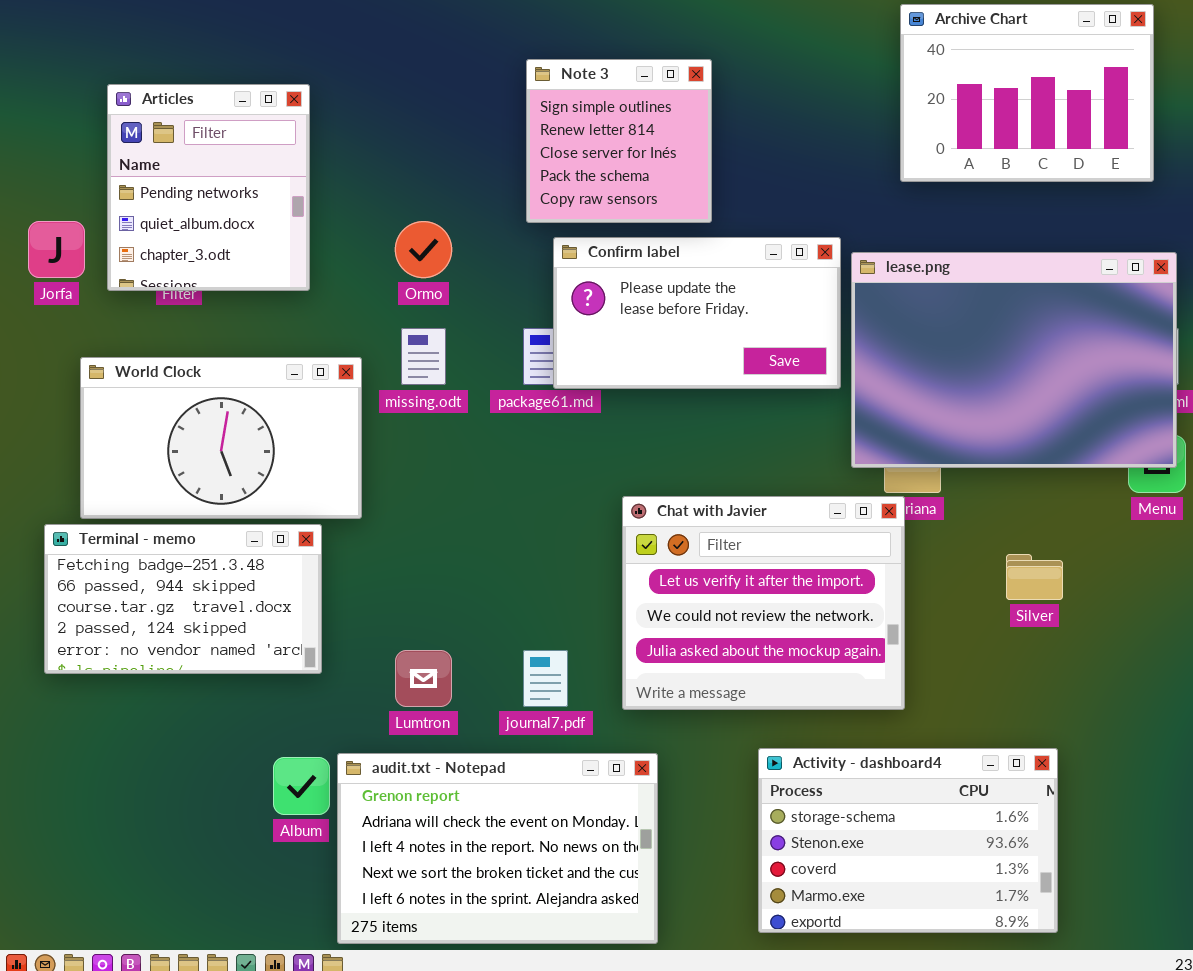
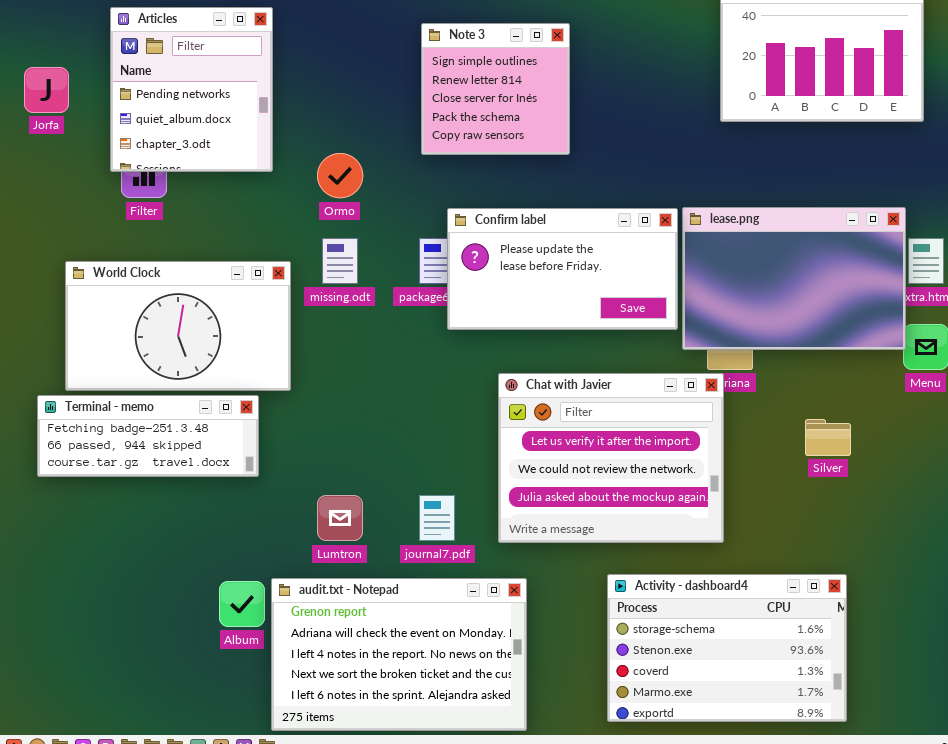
Articles: [107,84,310,291] -> [110,7,273,172], moved
Jorfa: [28,221,85,278] -> [24,67,69,113], moved
Confirm label: [553,237,841,389] -> [447,208,678,330], moved
lease.png: [851,252,1177,468] -> [682,207,906,350], resized
Terminal - memo: [44,524,322,674] -> [37,395,259,477], resized

